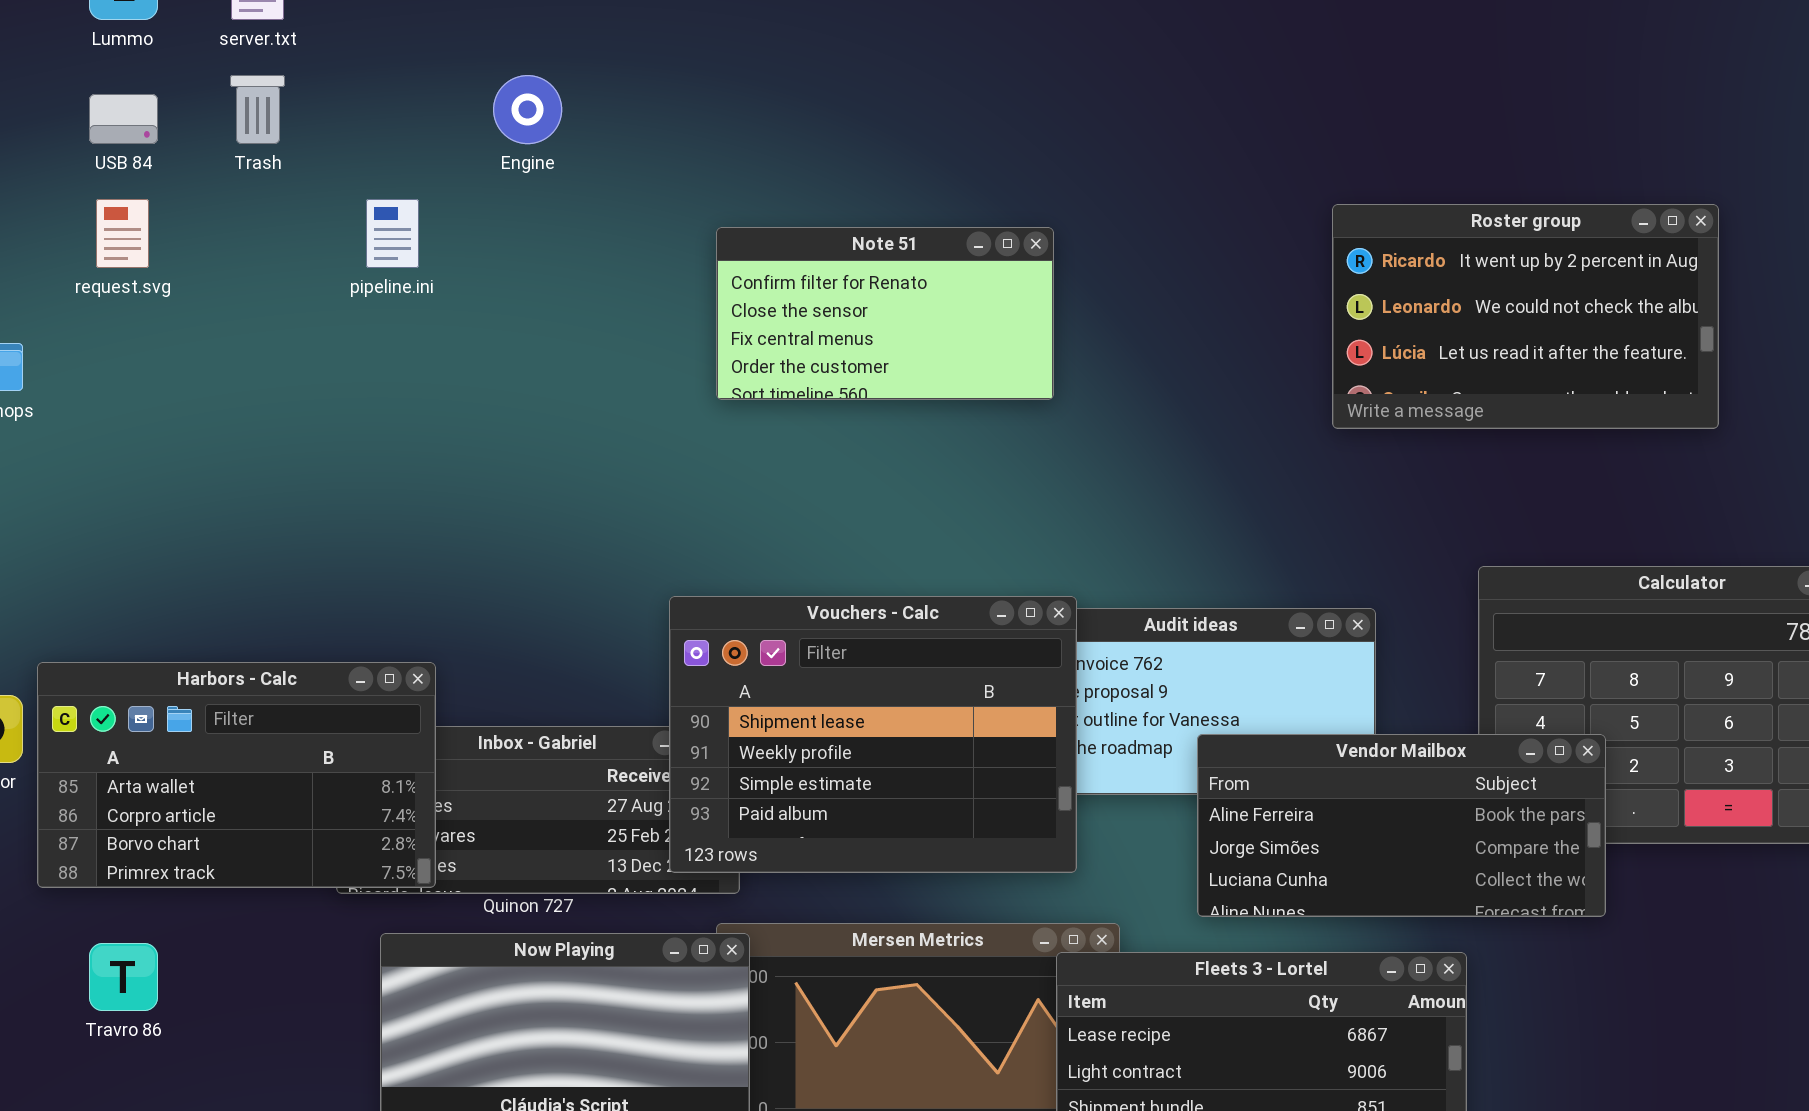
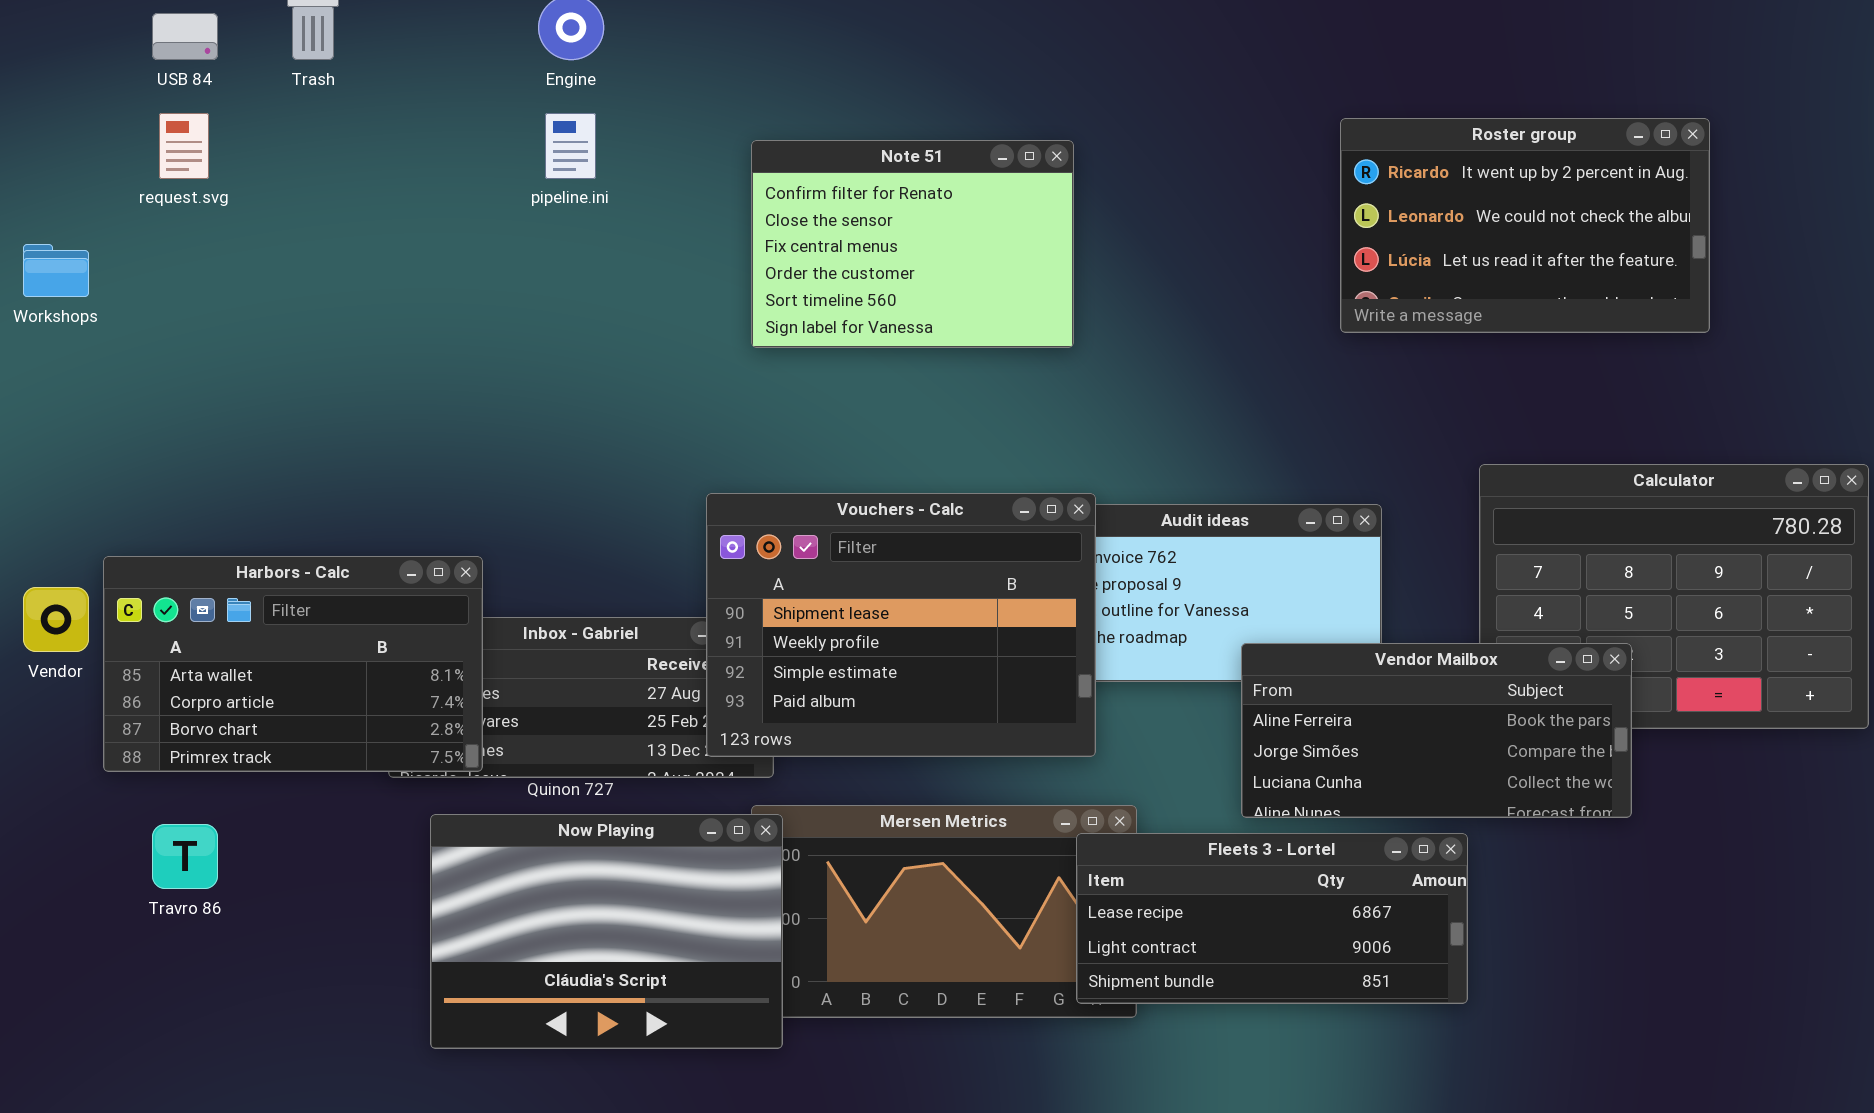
pipeline.ini: [366,199,419,268] -> [545,113,596,179], moved
Note 51: [716,227,1054,400] -> [751,140,1074,348], resized
Vendor Mailbox: [1197,734,1606,917] -> [1241,643,1632,818], moved

